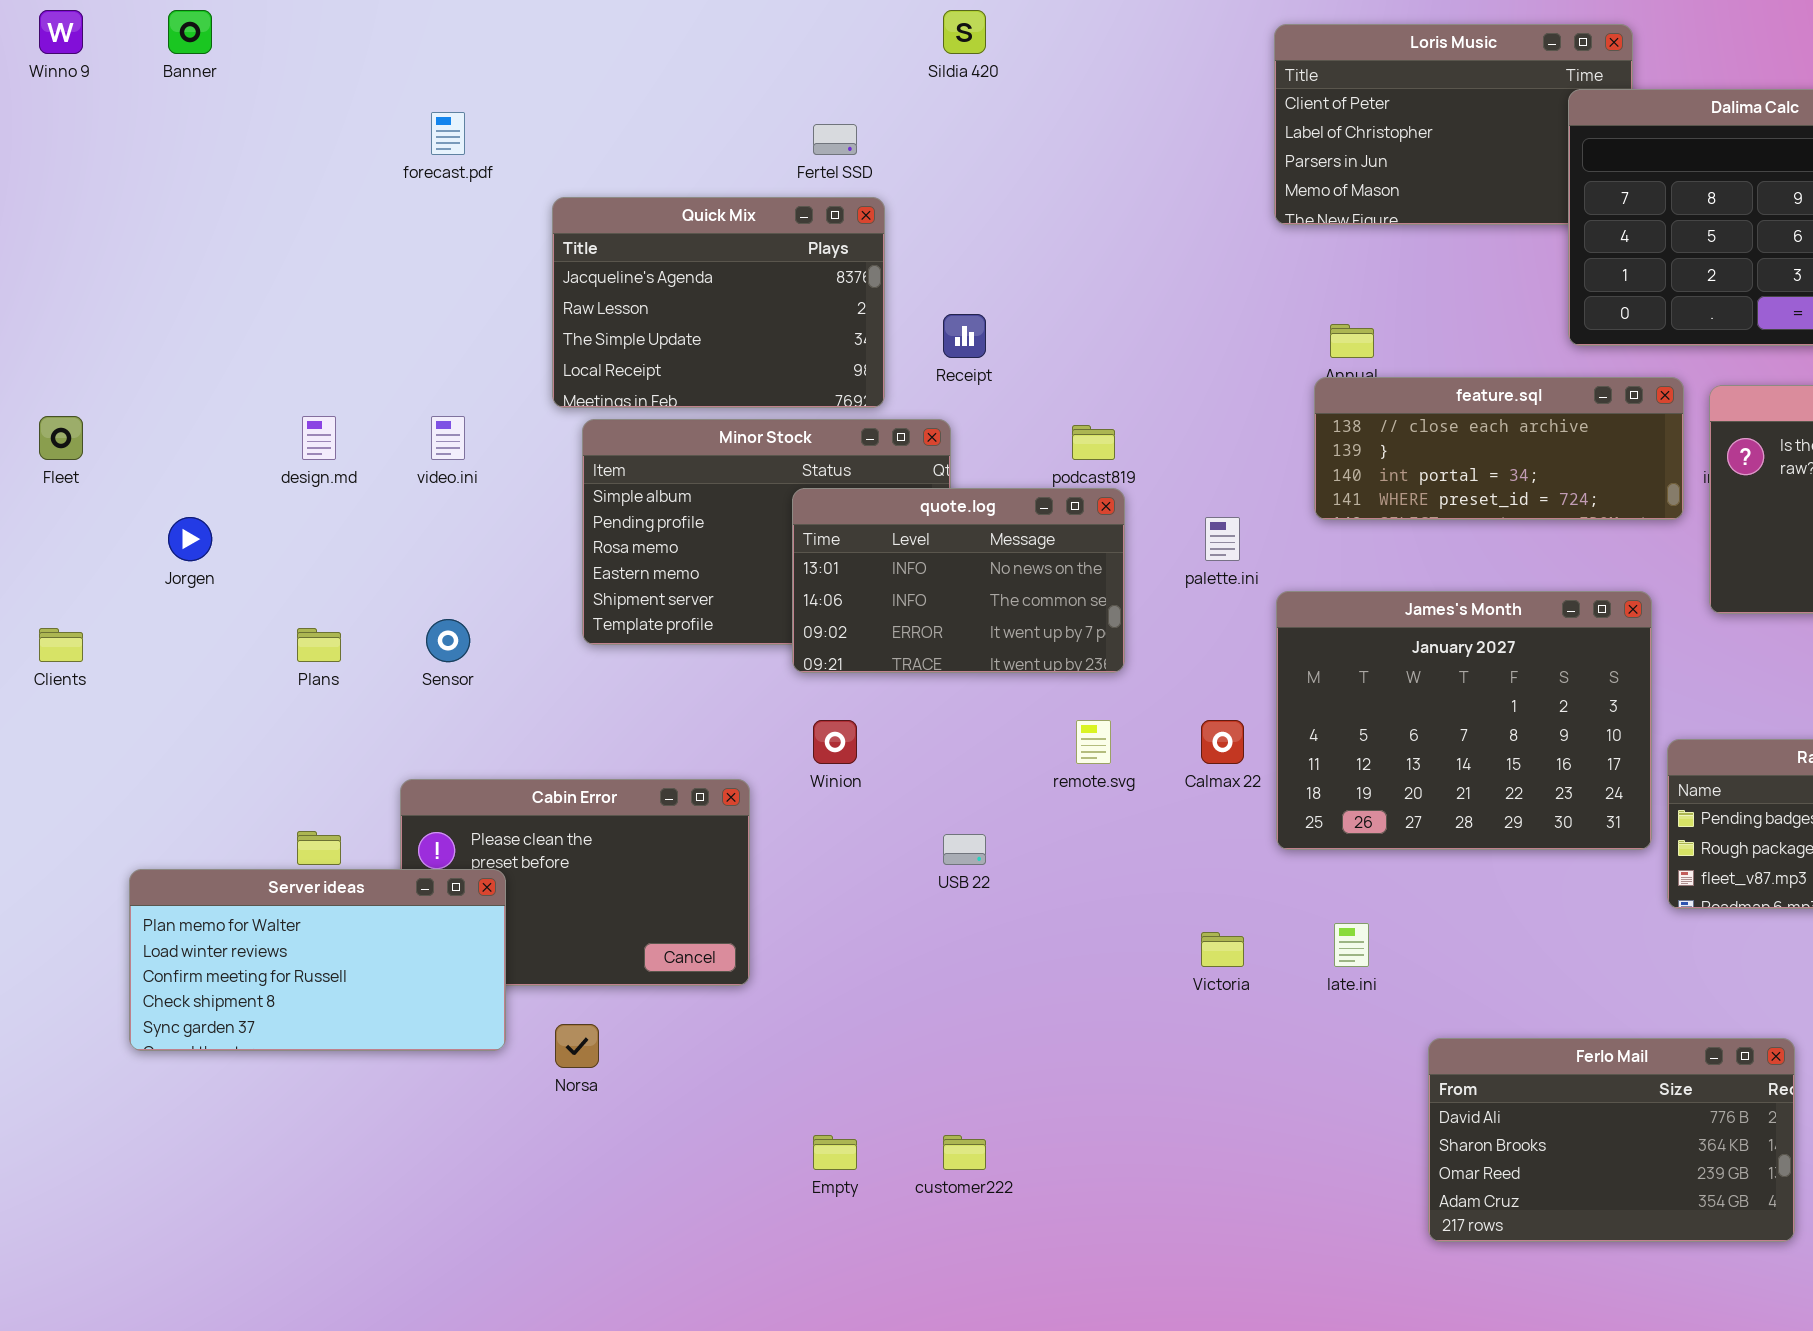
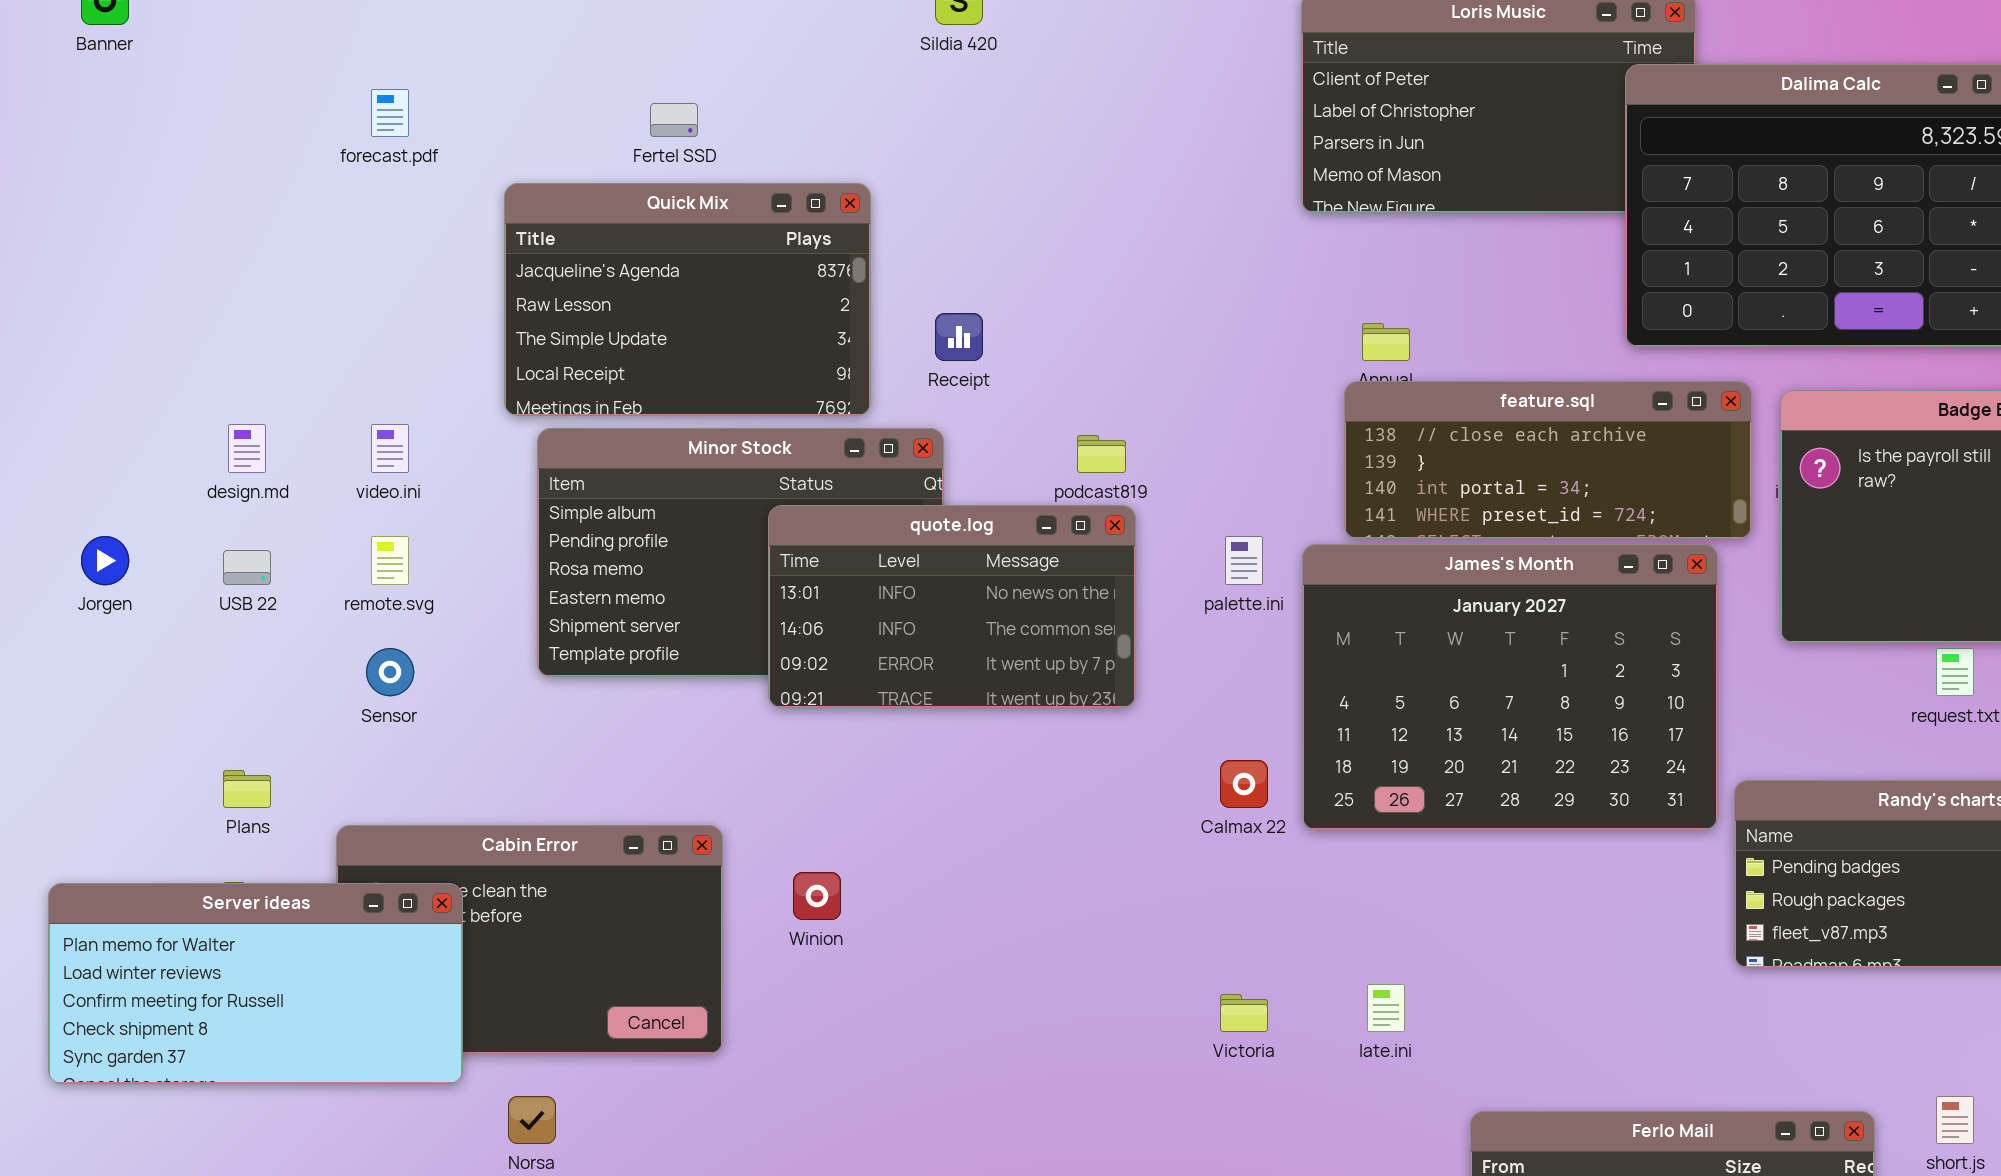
Fertel SSD: [813,124,857,155] -> [650,103,698,137], moved
James's Month: [1276,591,1652,850] -> [1302,544,1718,830], moved
Plans: [297,628,341,662] -> [223,770,271,808], moved
Winion: [813,720,857,764] -> [793,872,841,920], moved
remote.svg: [1076,720,1111,764] -> [371,536,409,585], moved
USB 22: [943,834,986,865] -> [223,550,271,585], moved
Server ideas: [129,869,506,1051] -> [48,883,463,1084], moved

